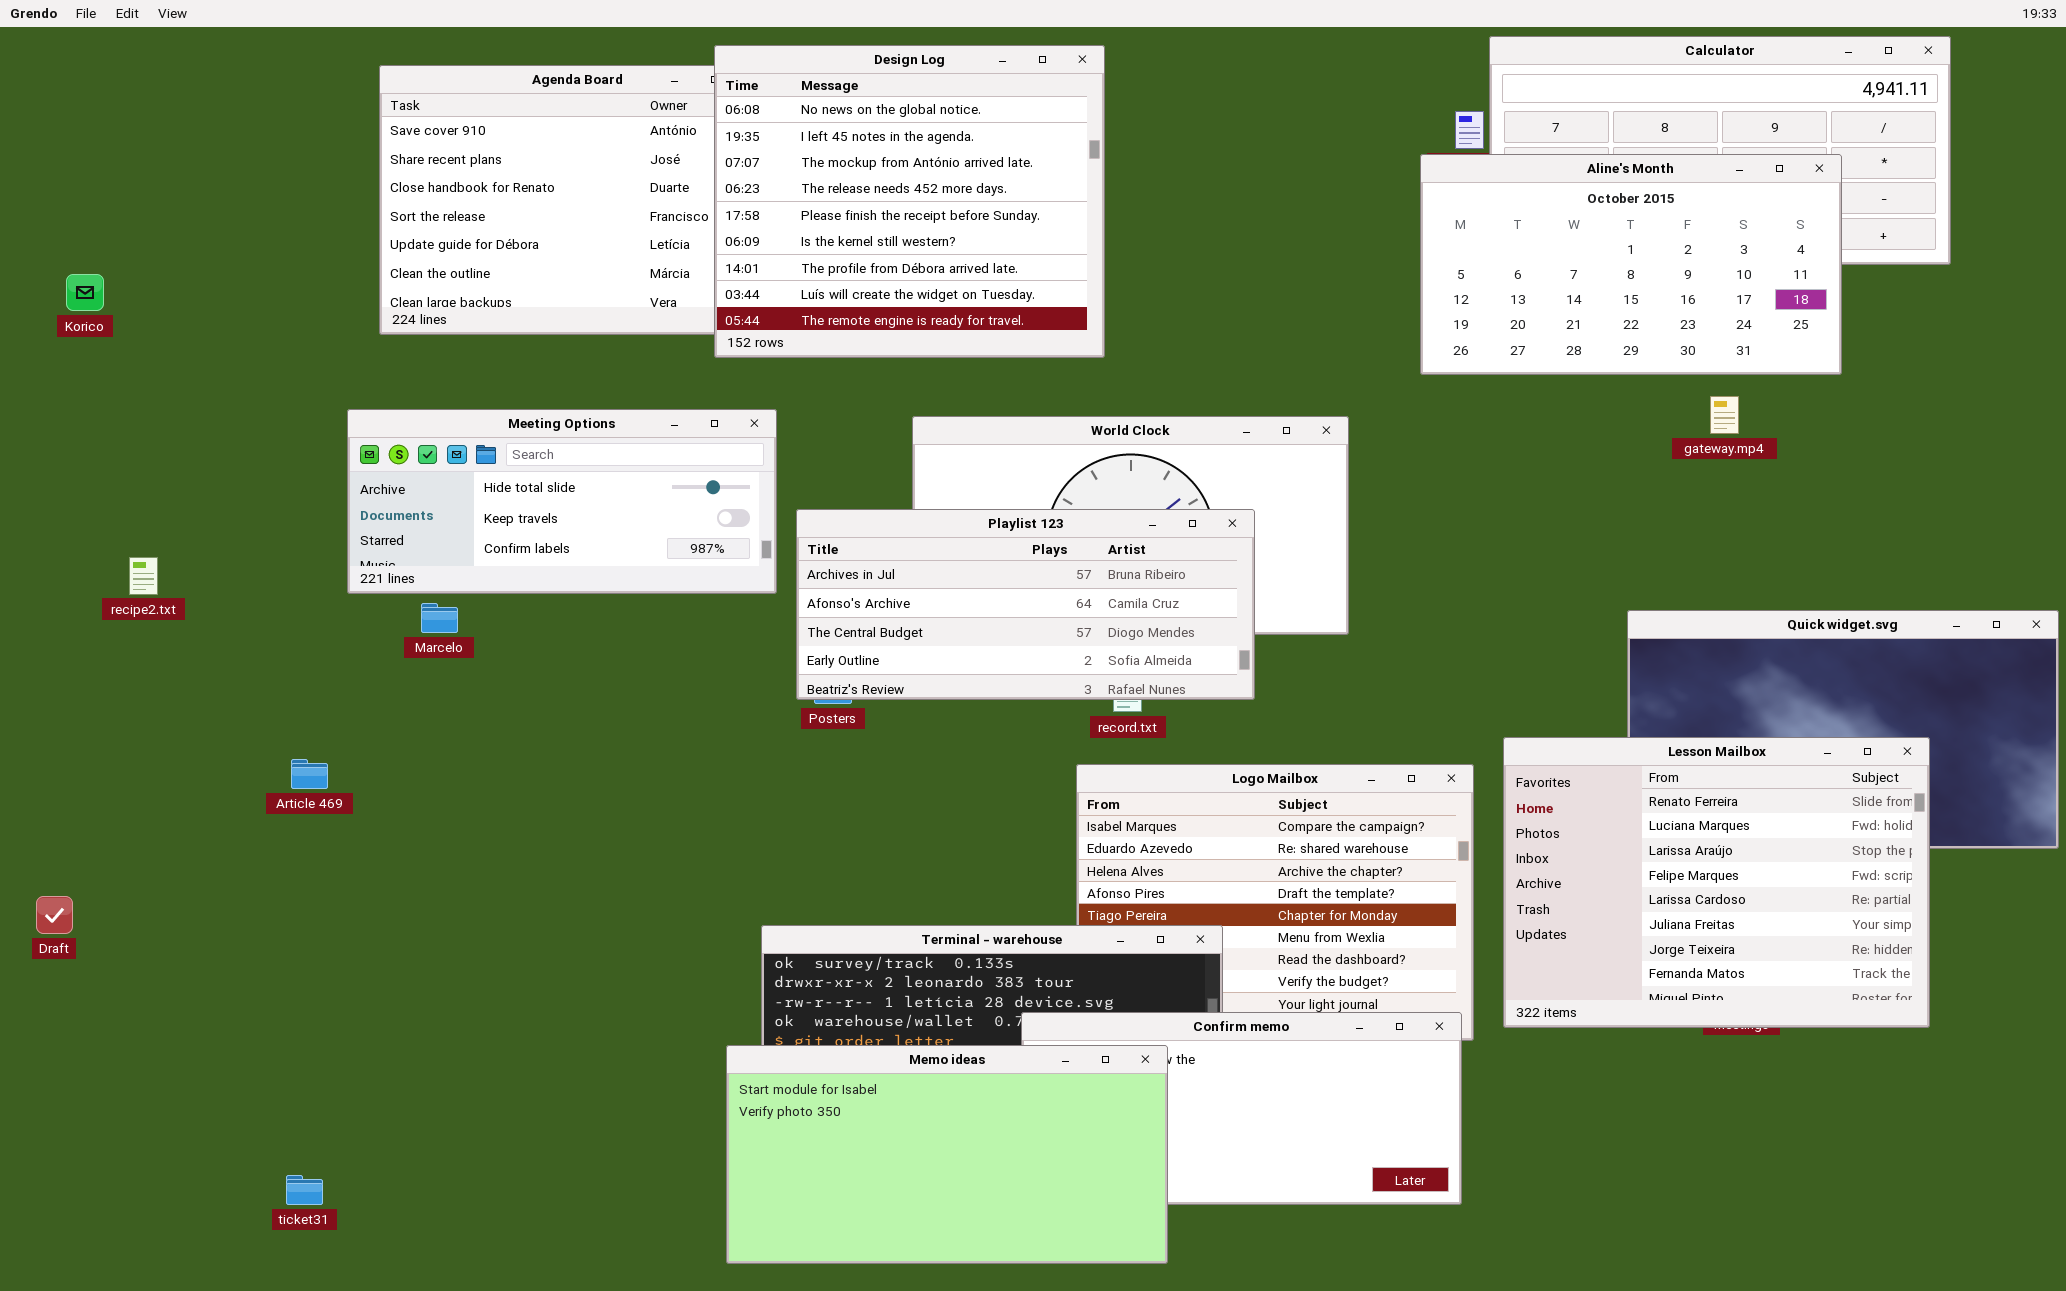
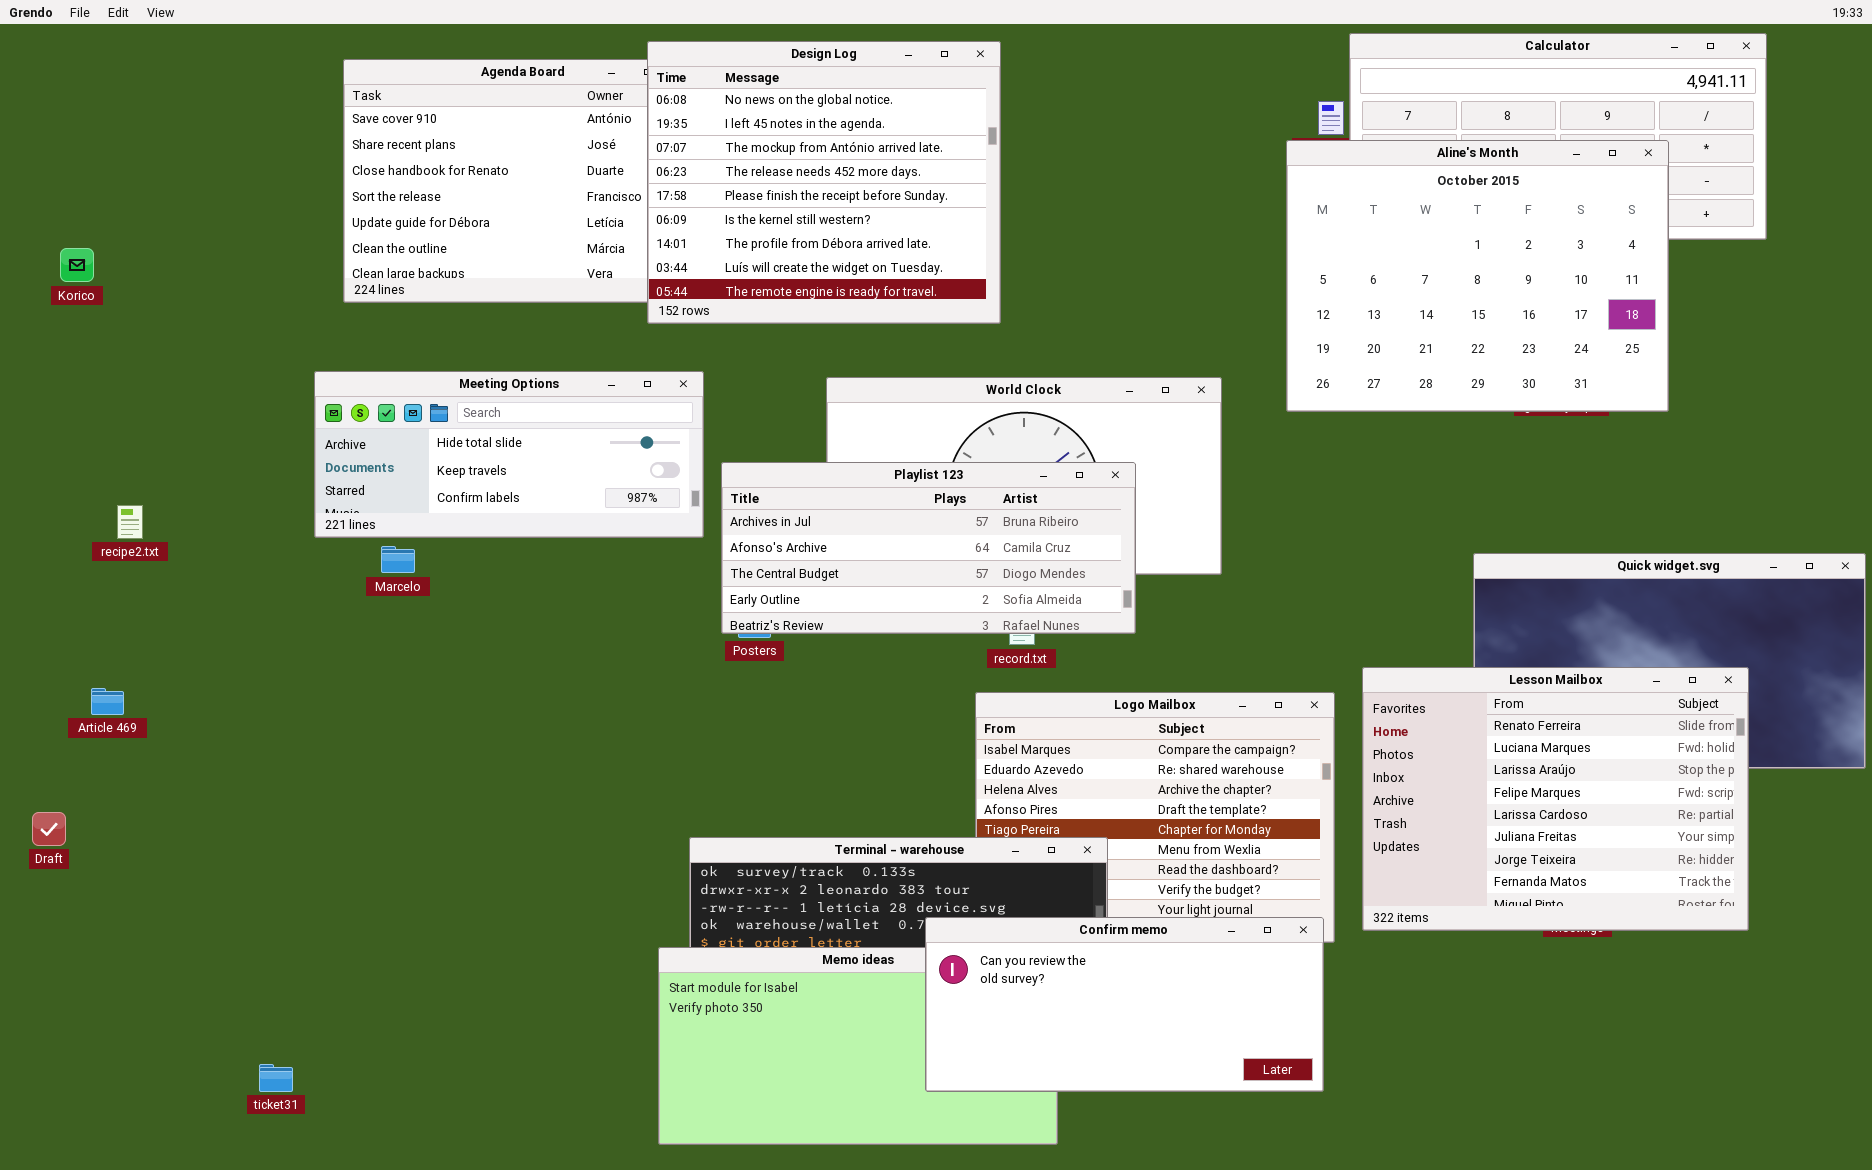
Aline's Month: [1420,154,1842,375] -> [1286,140,1669,412], resized
Article 469: [291,759,328,789] -> [91,688,124,715], moved
Confirm memo: [1021,1012,1462,1205] -> [925,917,1324,1092], raised

